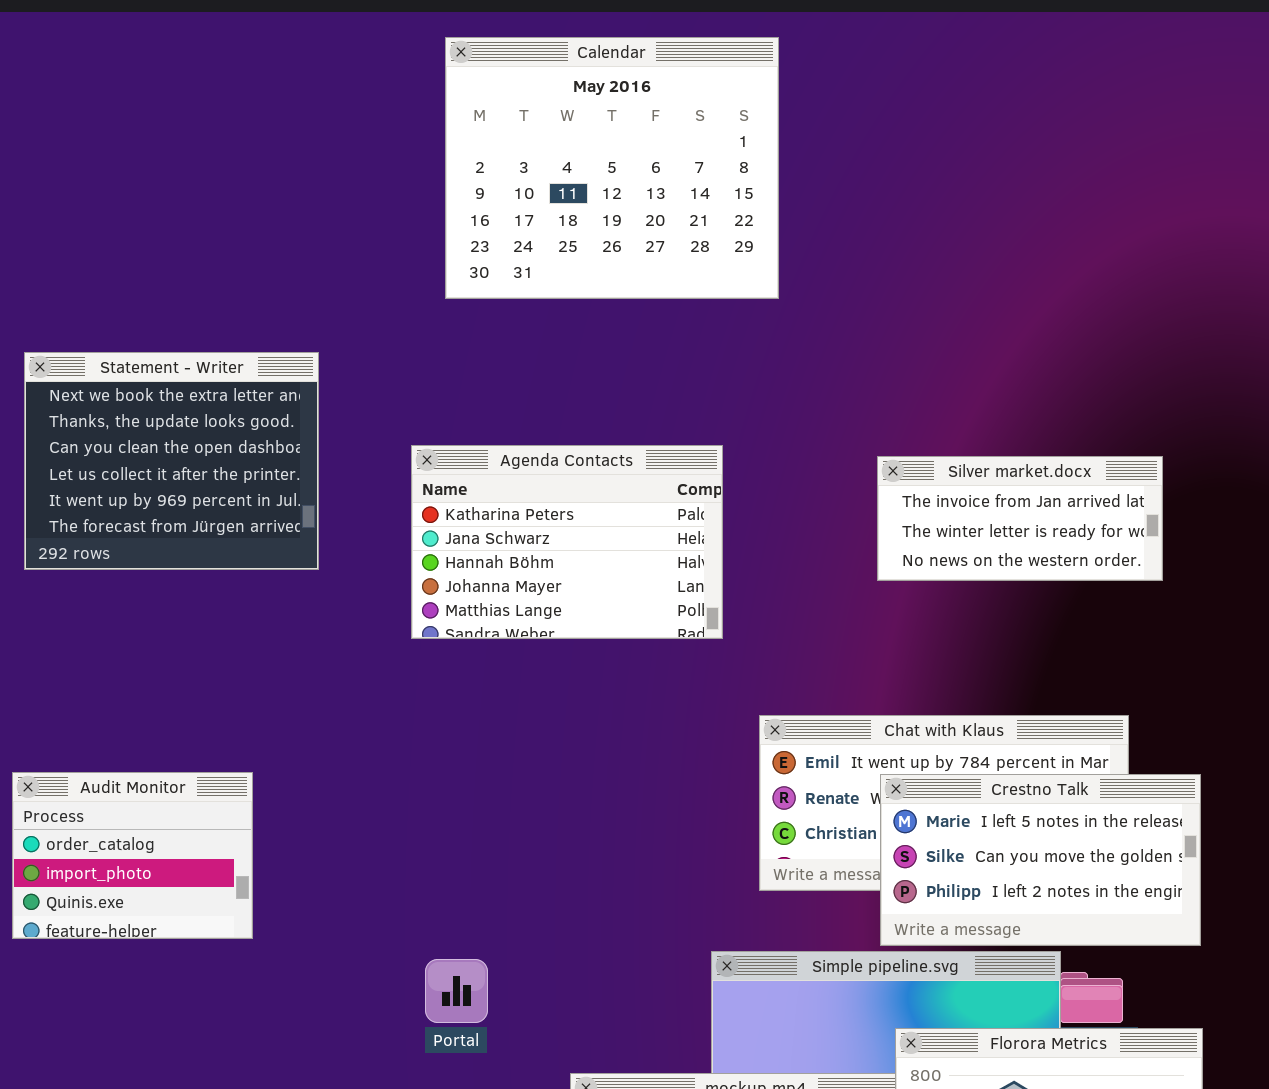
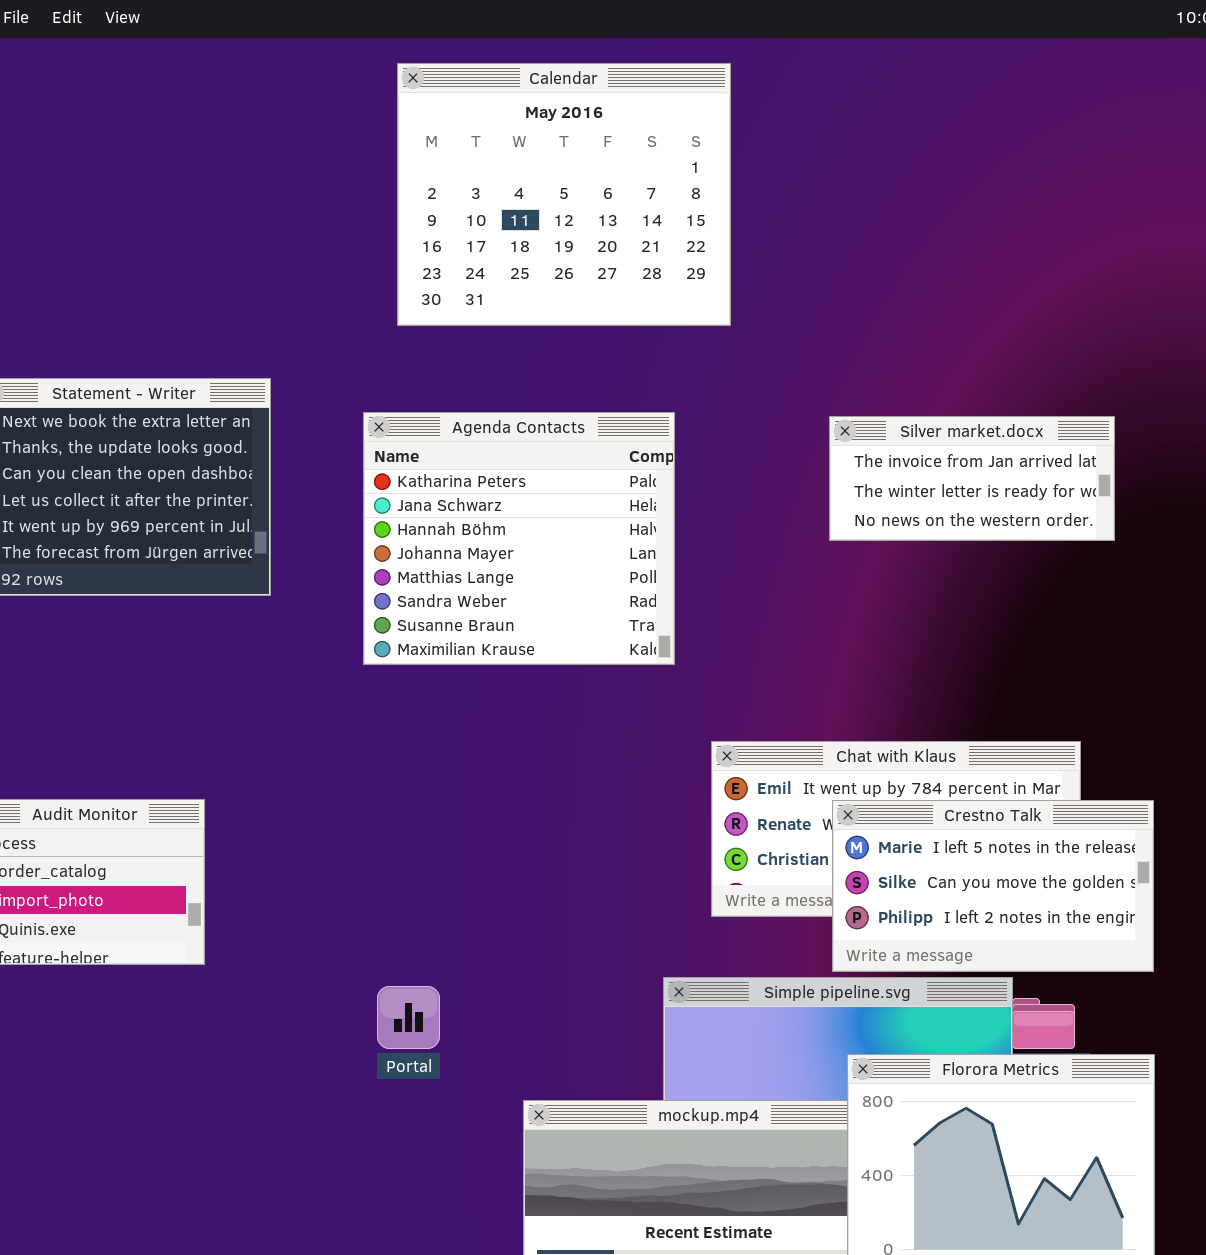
Agenda Contacts: [411,445,723,639] -> [363,412,675,665], resized
Silver market.docx: [877,456,1163,581] -> [829,416,1115,541], moved

